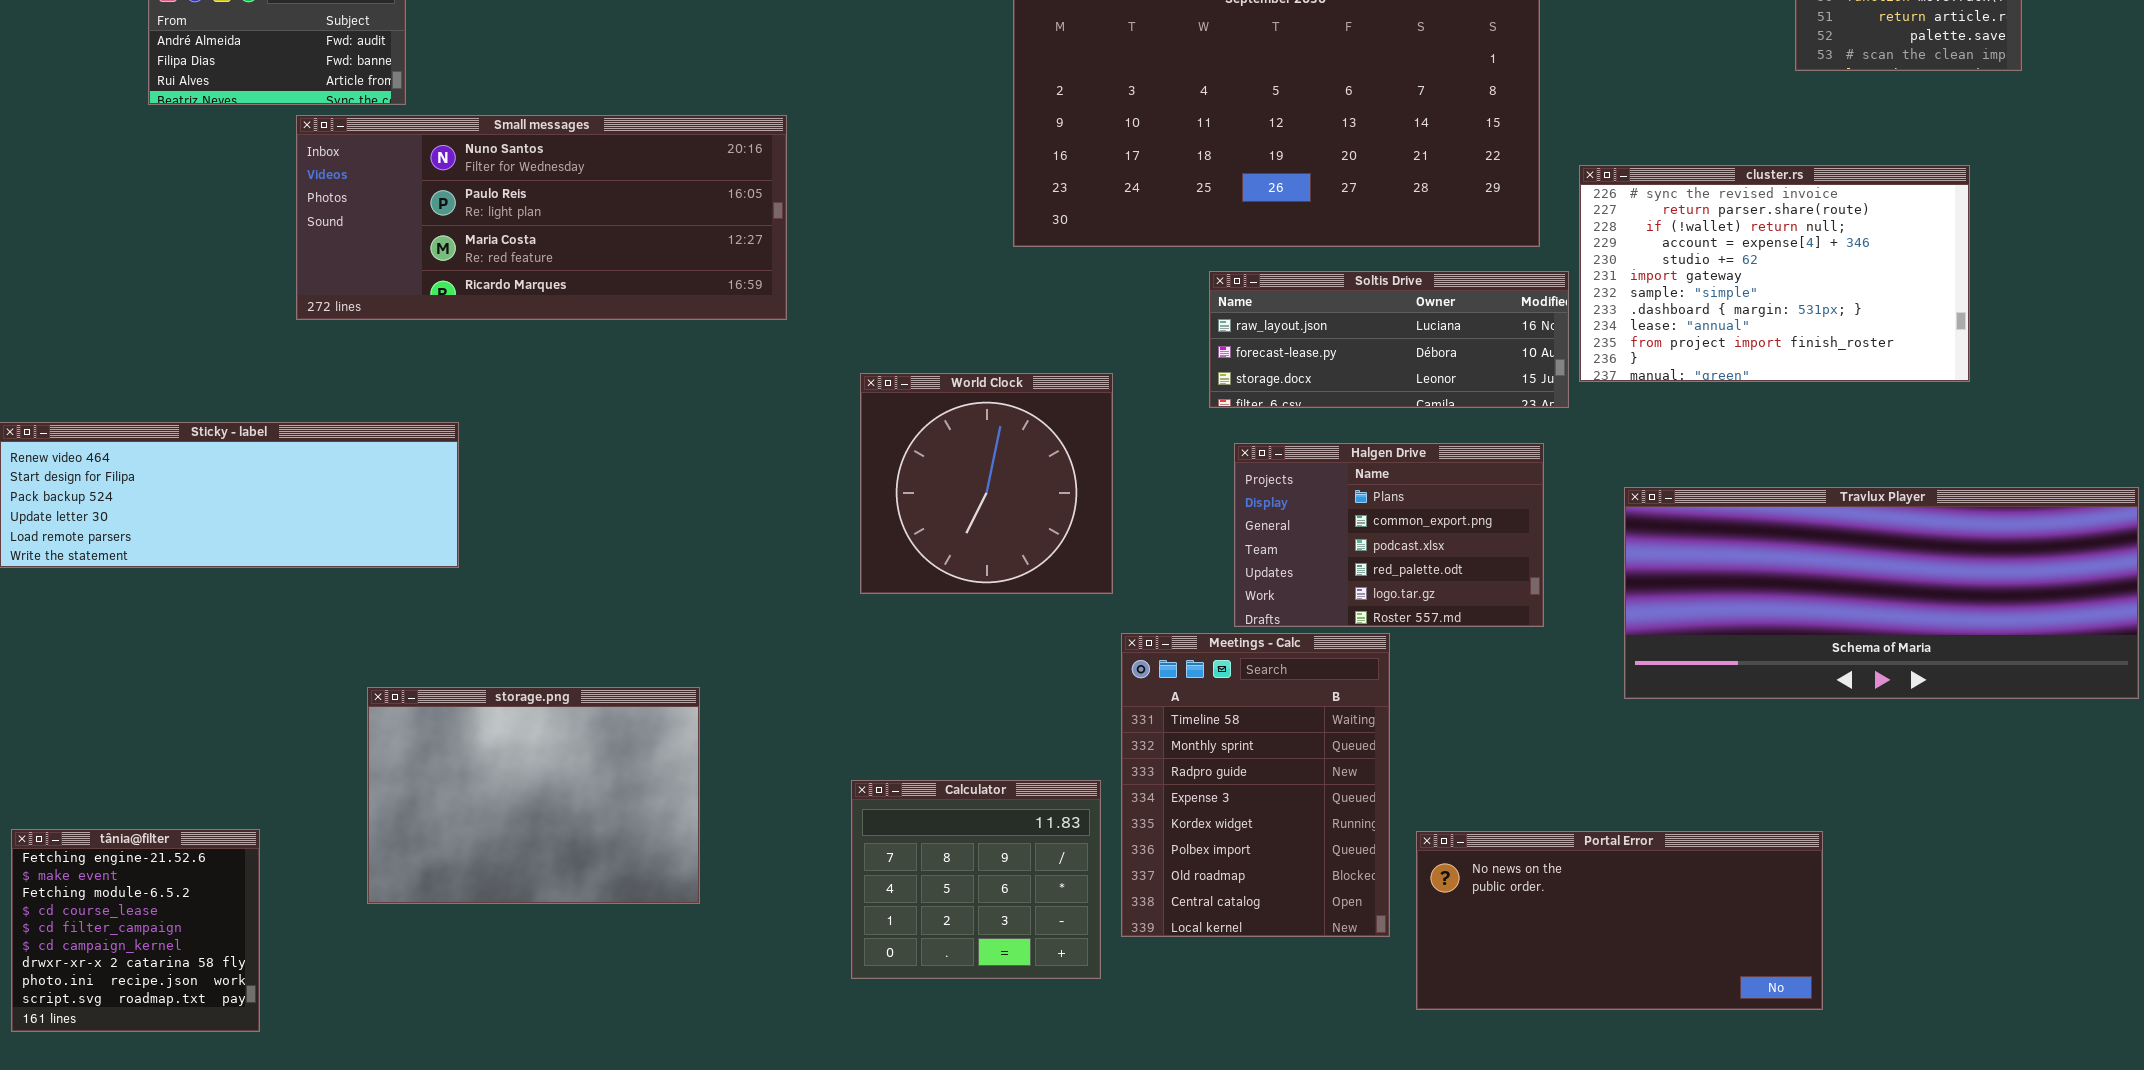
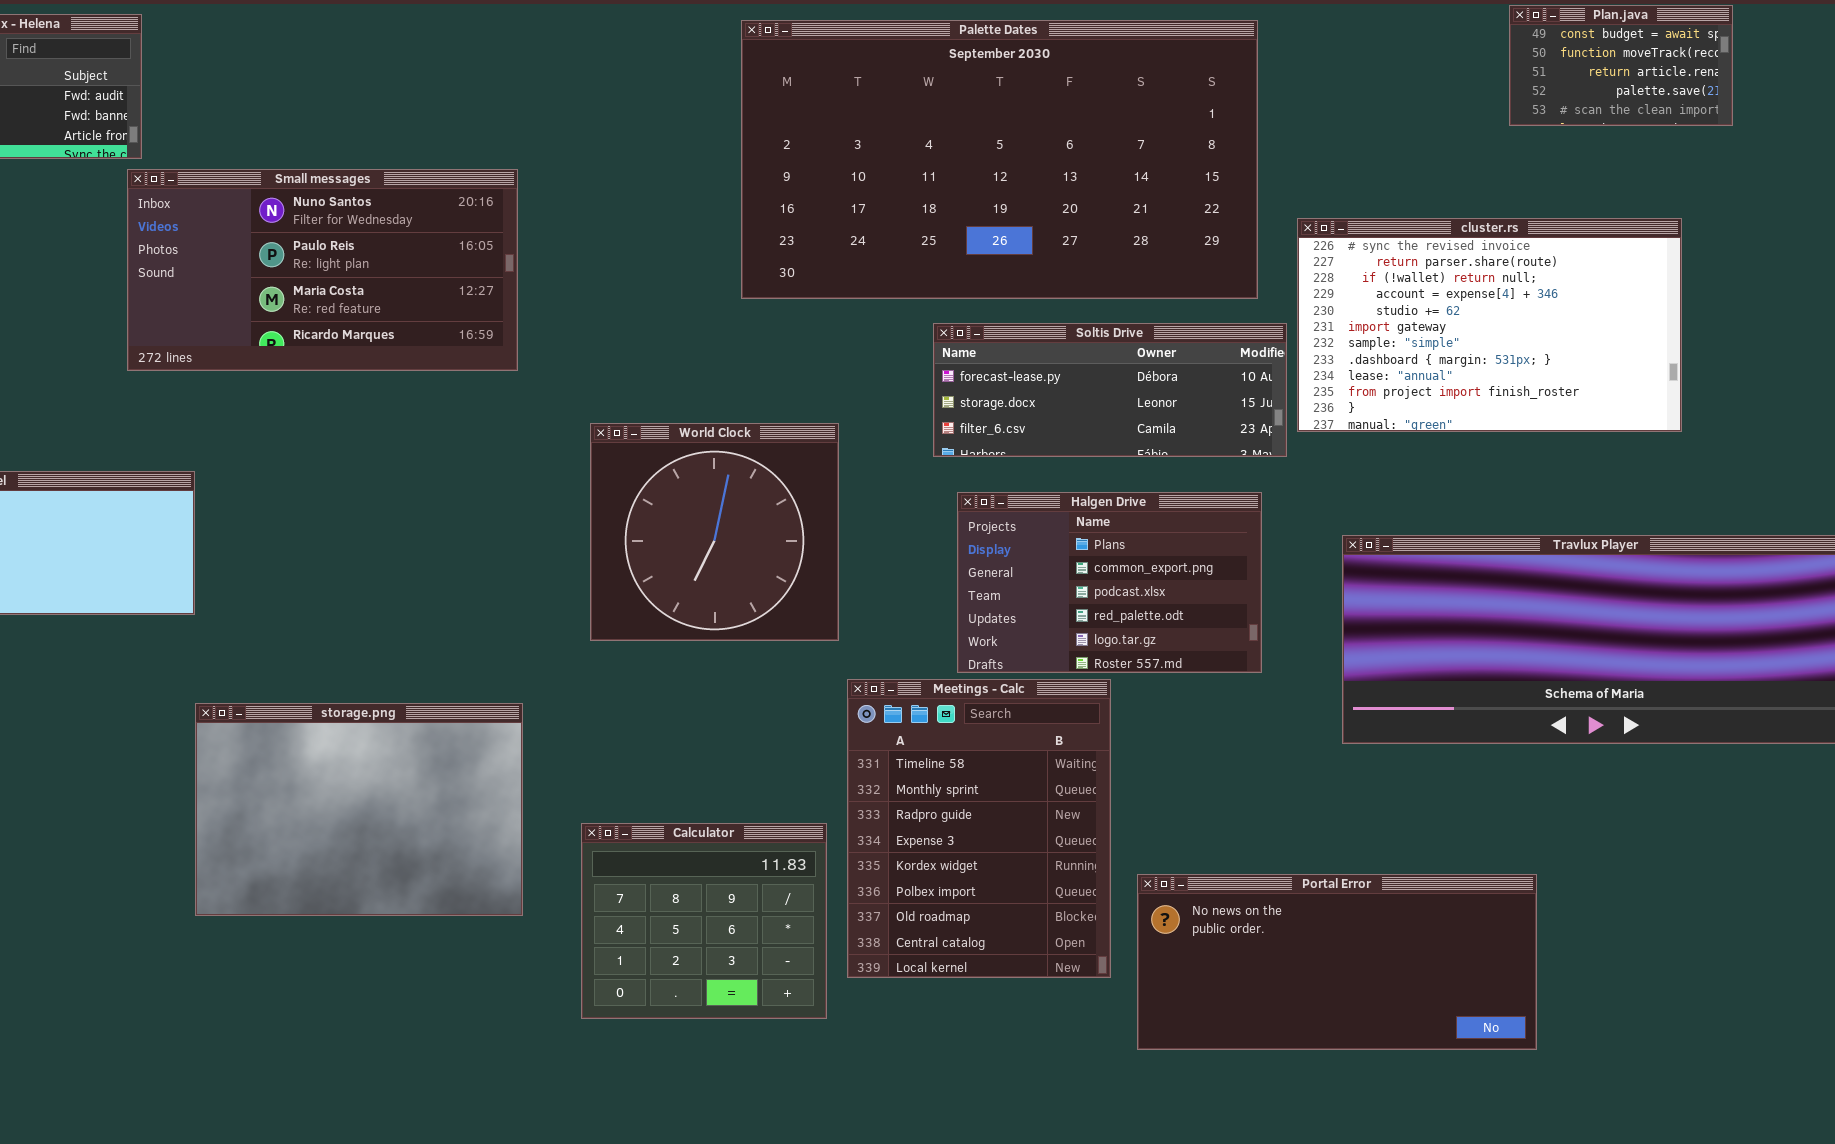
Small messages: [296,115,787,320] -> [127,169,518,371], resized
Soltis Drive: [1209,271,1569,408] -> [933,323,1287,457], scrolled down 1 row
storage.png: [367,687,700,904] -> [195,703,523,916], moved

